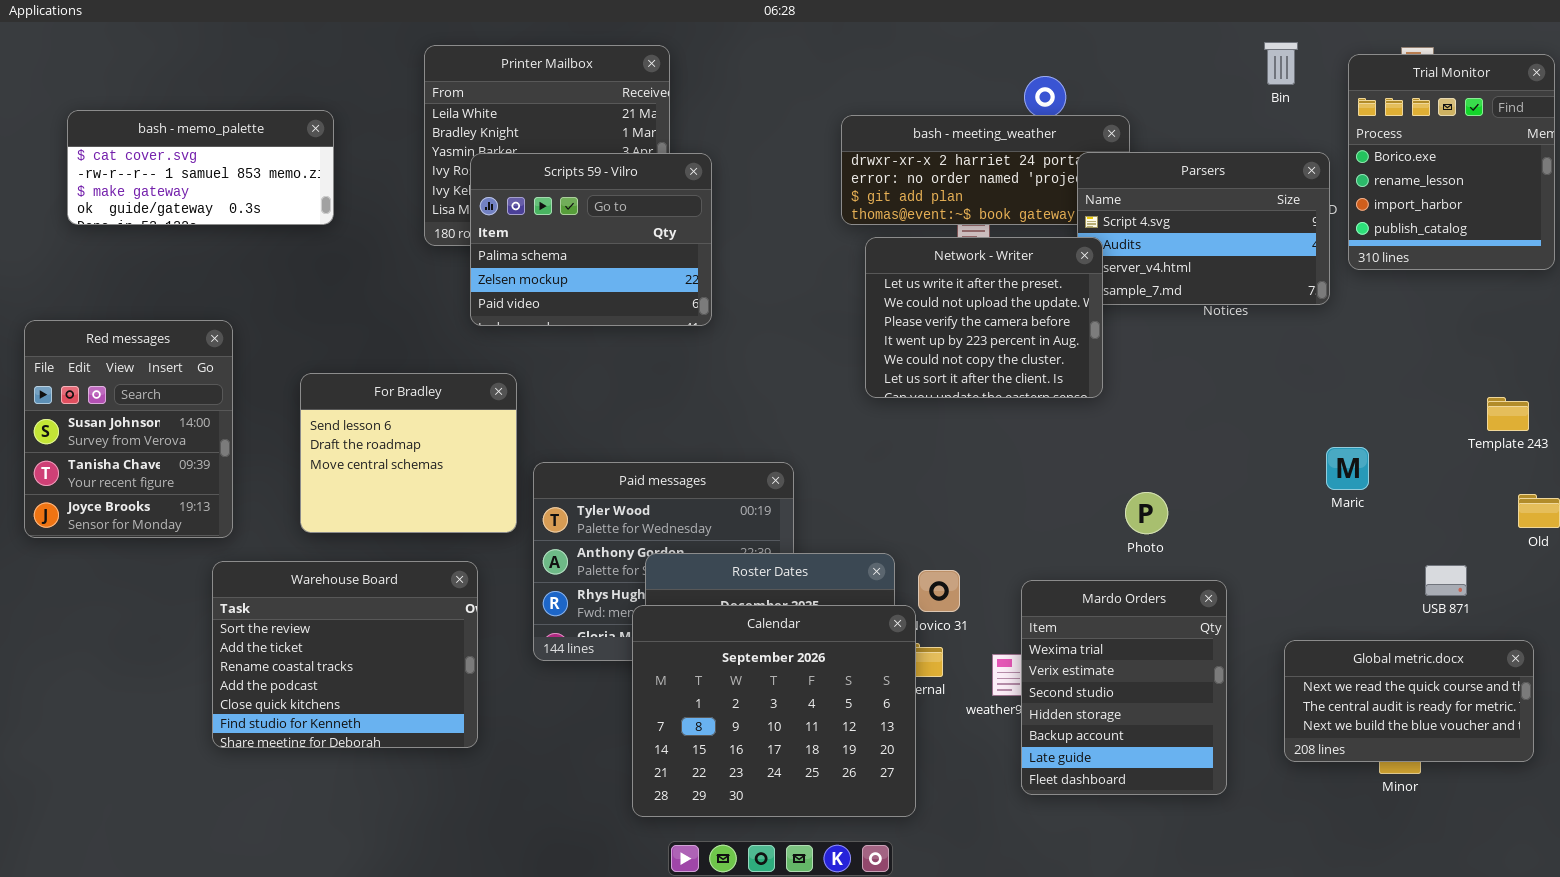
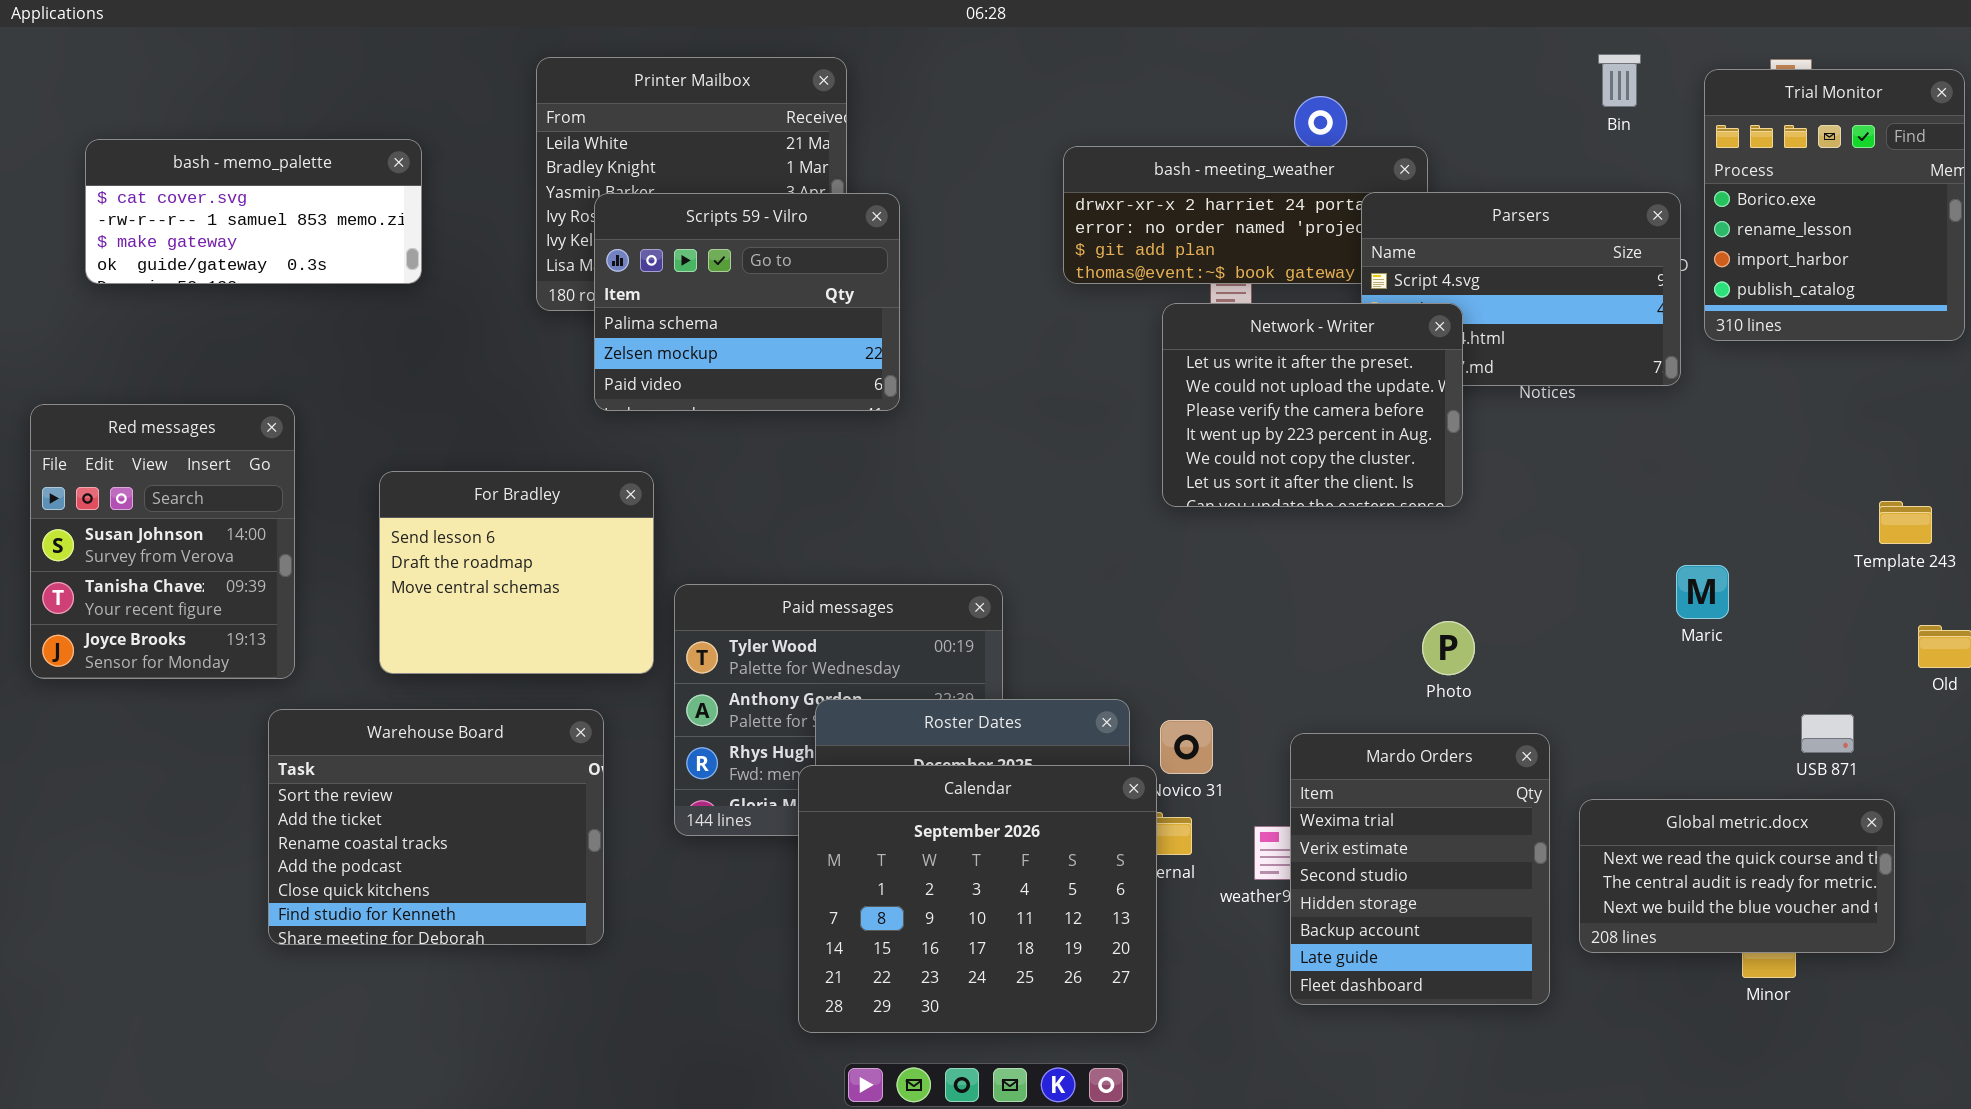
Network - Writer: [865,237,1103,398] -> [1162,303,1463,507], moved
Global metric.docx: [1284,640,1534,762] -> [1579,799,1895,953], moved

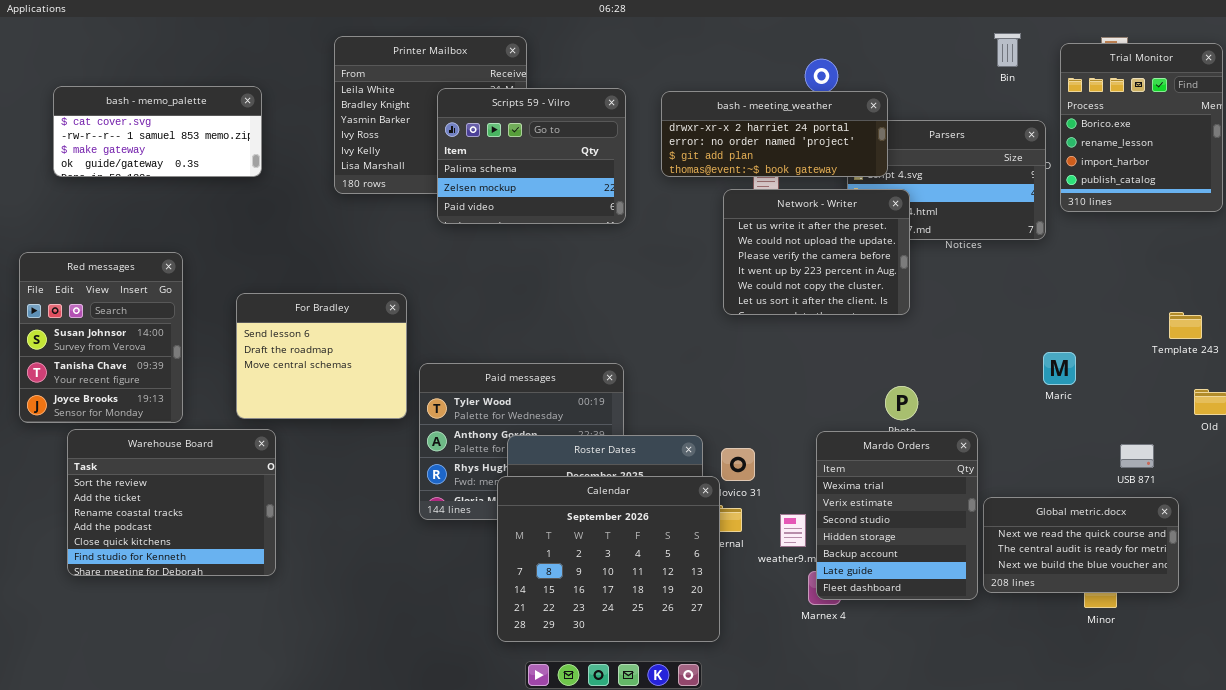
bash - meeting_weather: [1063,146,1428,284] -> [661,91,888,177], raised
Scripts 59 - Vilro: [594,193,900,411] -> [437,88,626,224], moved
Warehouse Board: [268,709,604,945] -> [67,429,276,576], moved
Mardo Orders: [1290,733,1550,1005] -> [816,431,978,600], moved

